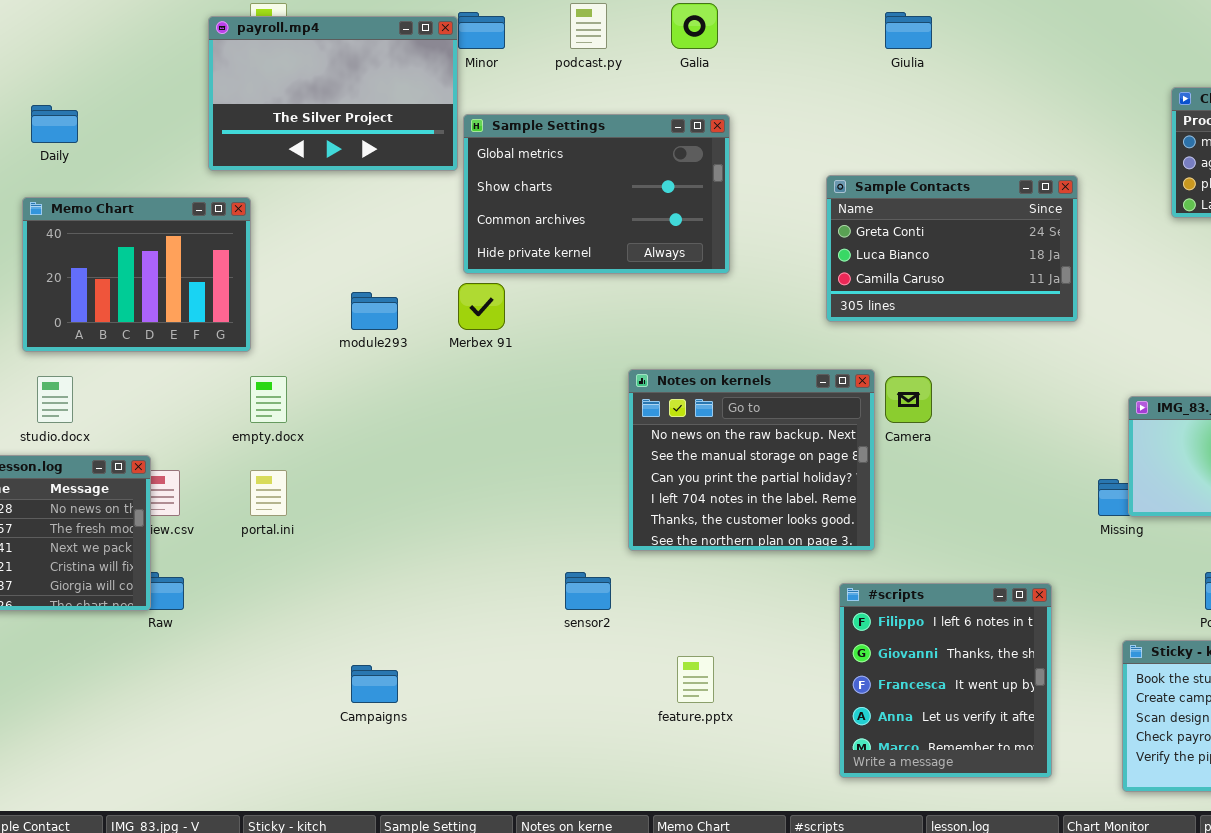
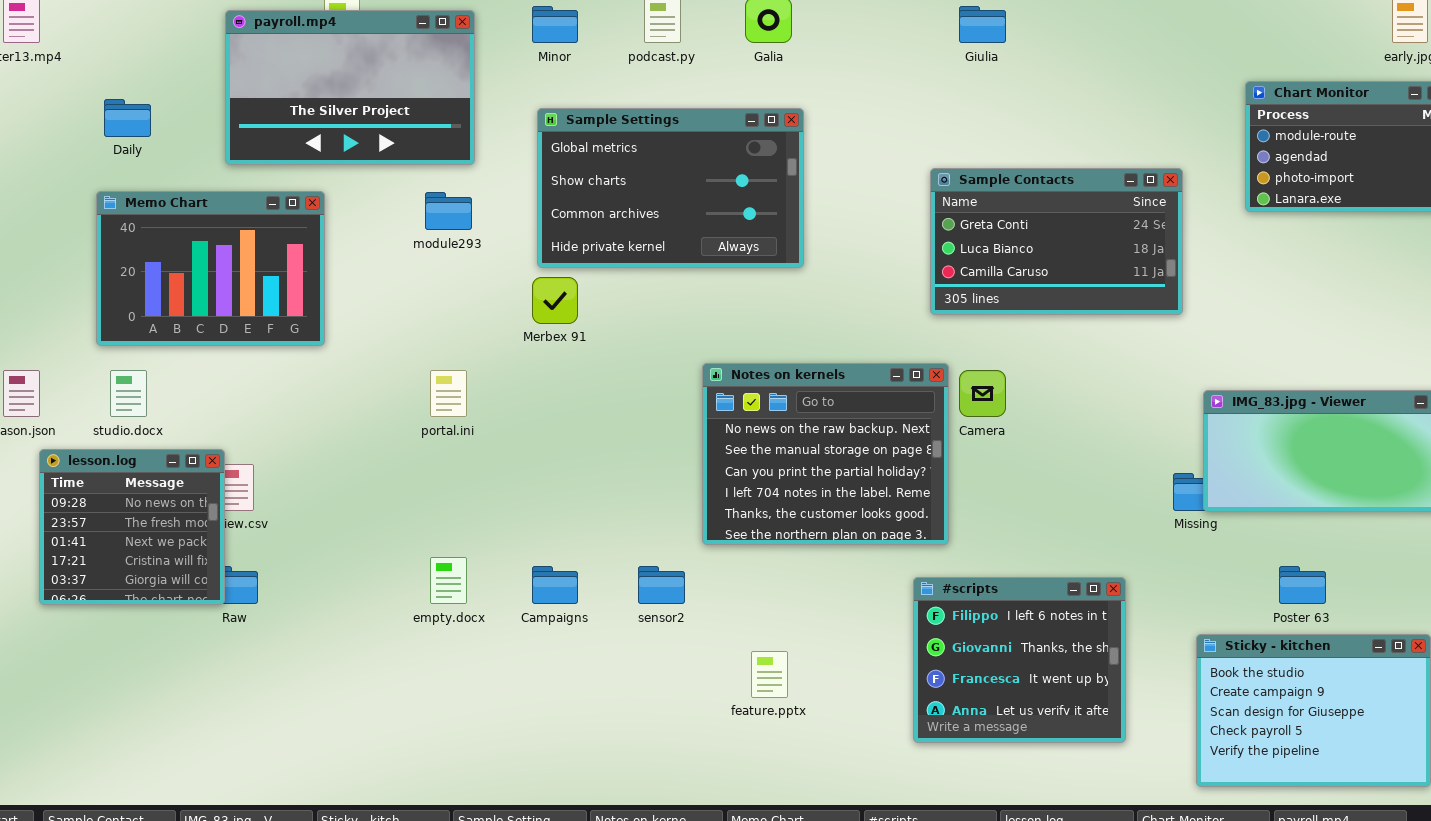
payroll.mp4: [208,16,458,171] -> [225,10,475,165], moved
Sample Contacts: [826,175,1078,322] -> [930,168,1183,315], moved
module293: [351,292,398,330] -> [425,192,472,230], moved
empty.docx: [250,376,287,423] -> [430,557,467,604], moved
portal.ini: [250,470,287,516] -> [430,370,467,417], moved
#scripts: [839,583,1052,778] -> [913,577,1126,743], resized
Campaigns: [351,665,398,703] -> [532,566,578,604], moved

